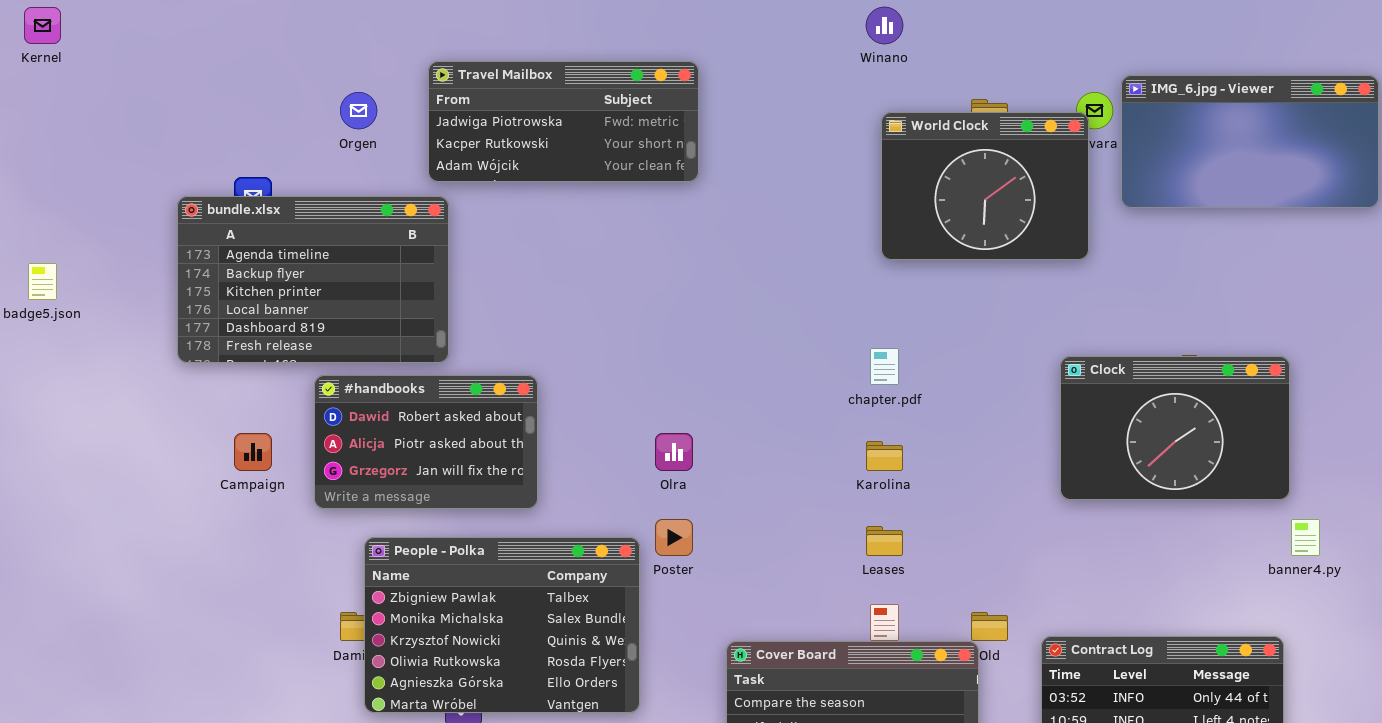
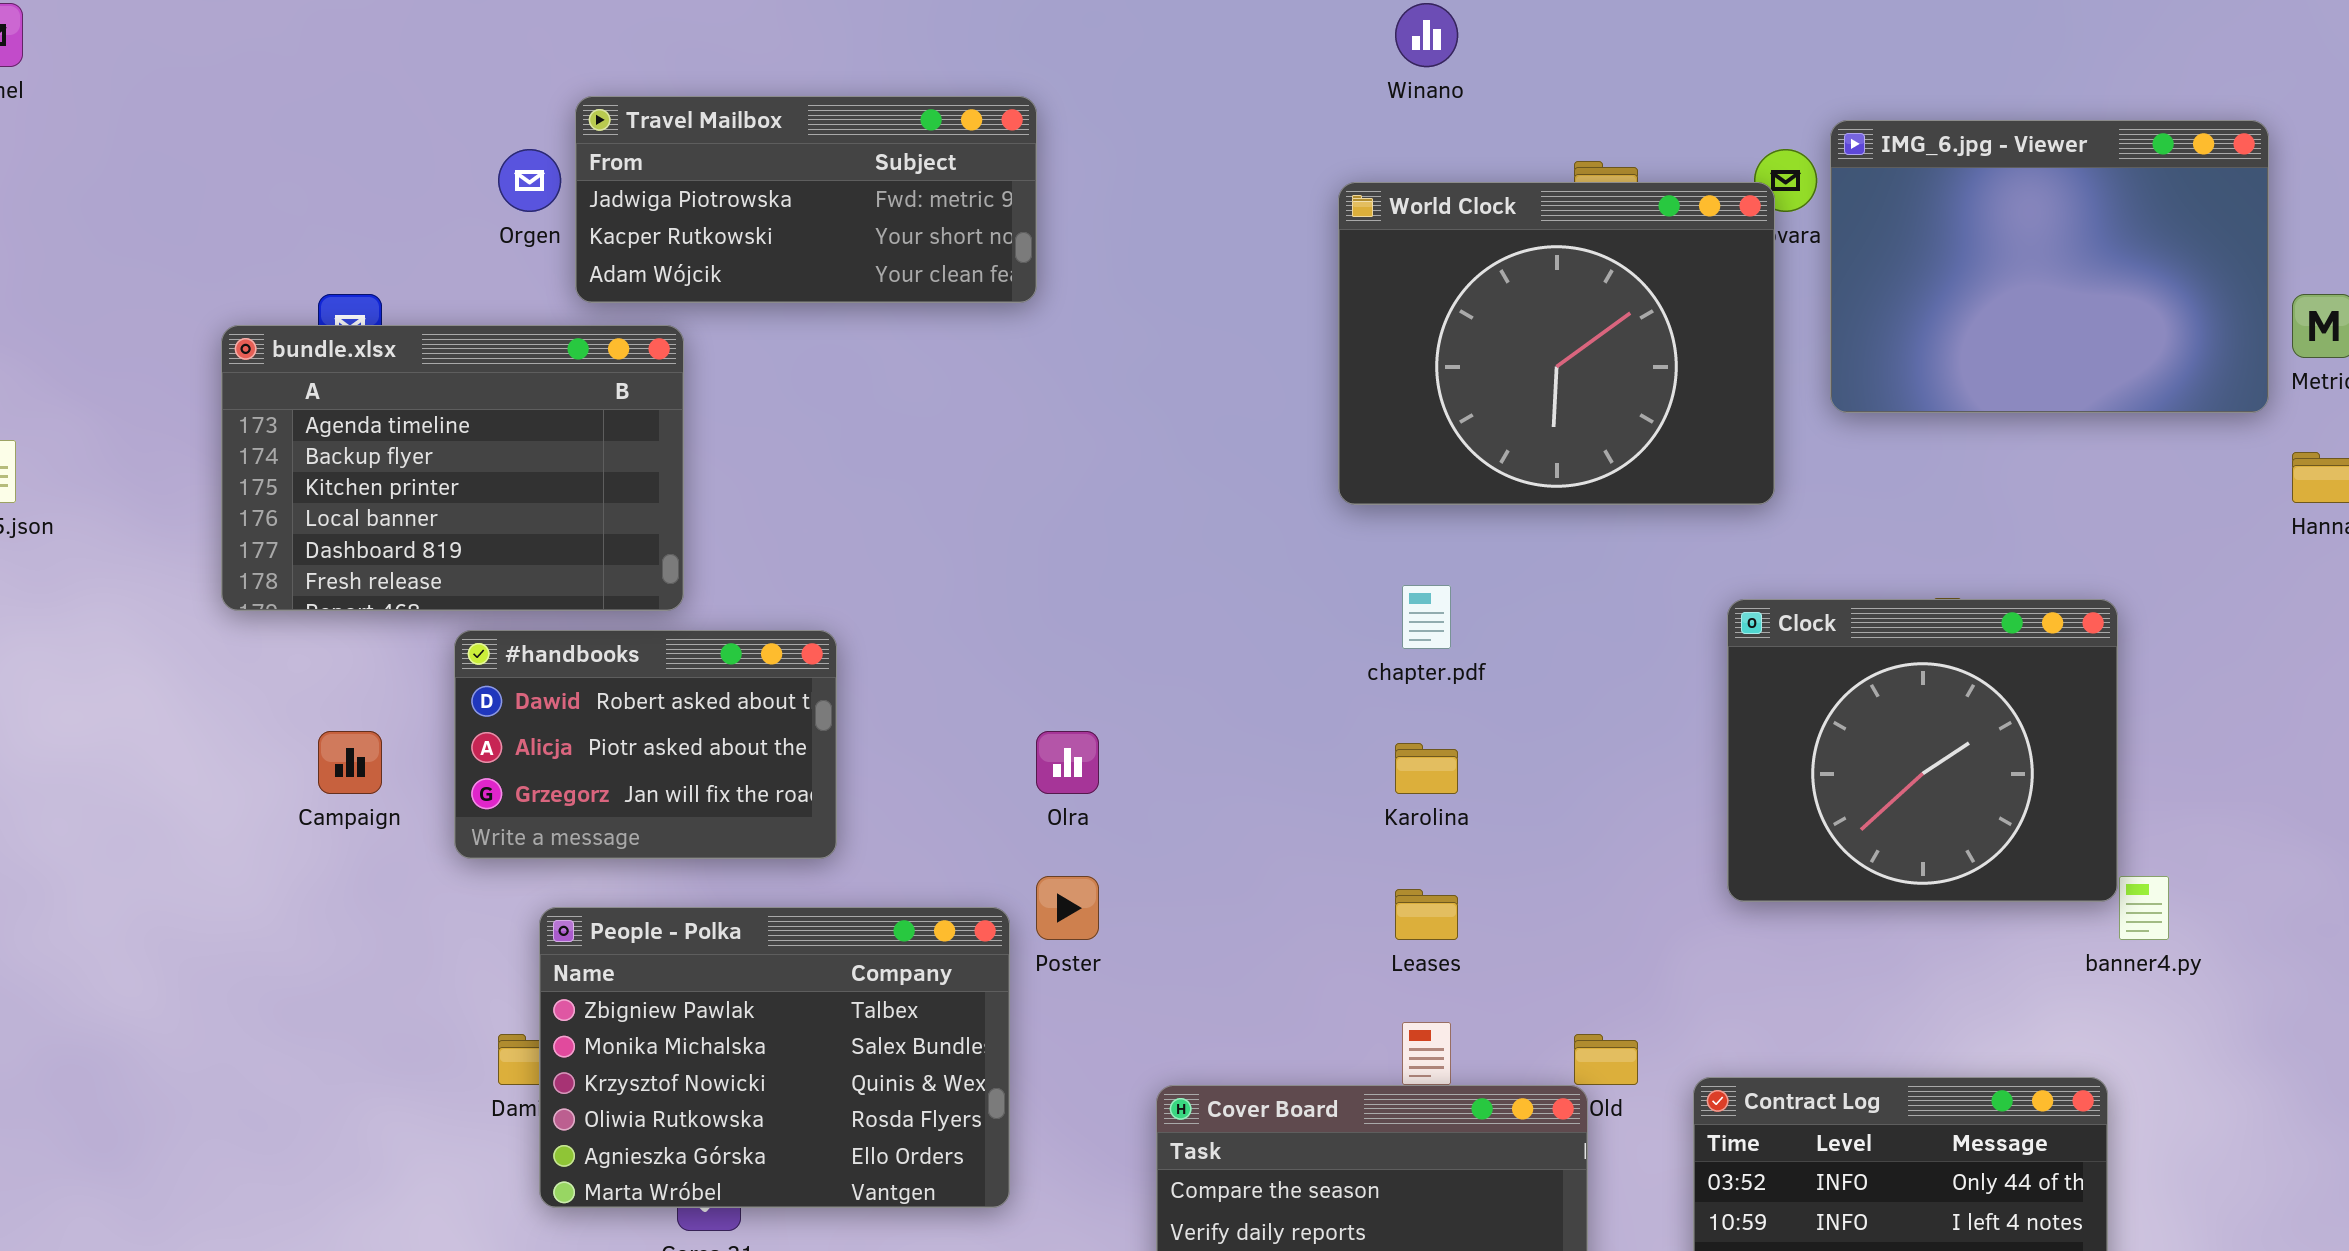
Travel Mailbox: [428,61,699,182] -> [575,96,1037,303], moved
IMG_6.jpg - Viewer: [1121,75,1379,208] -> [1830,120,2269,413], resized
World Clock: [881,112,1089,260] -> [1338,182,1775,505], resized
Clock: [1060,356,1290,500] -> [1727,599,2118,902], resized

